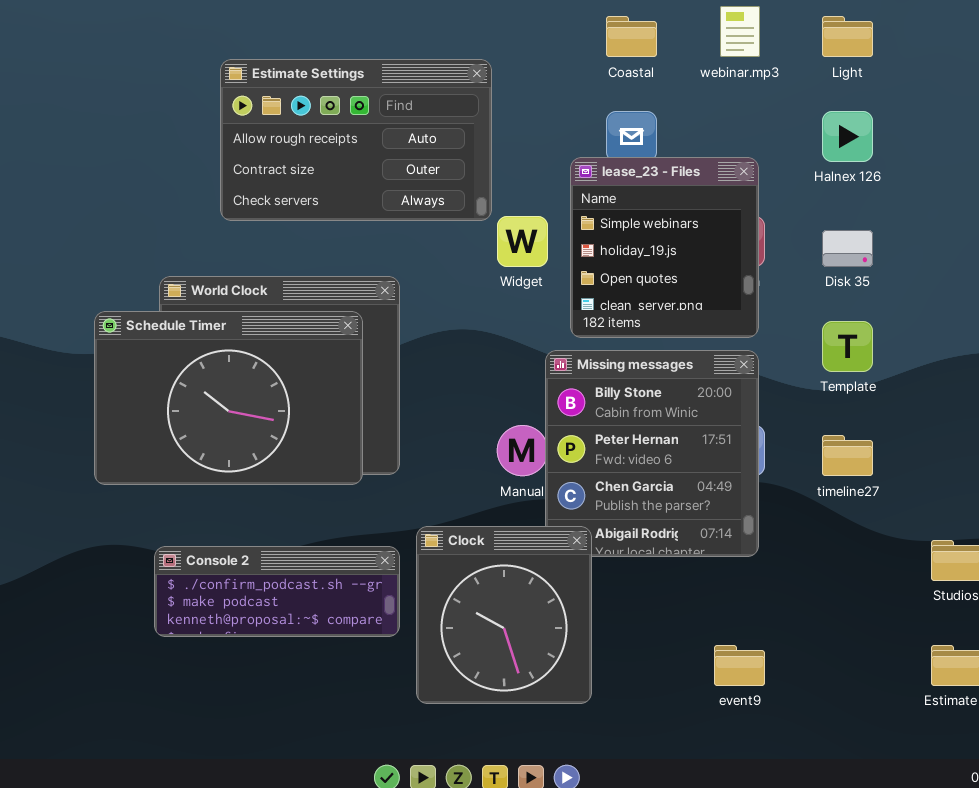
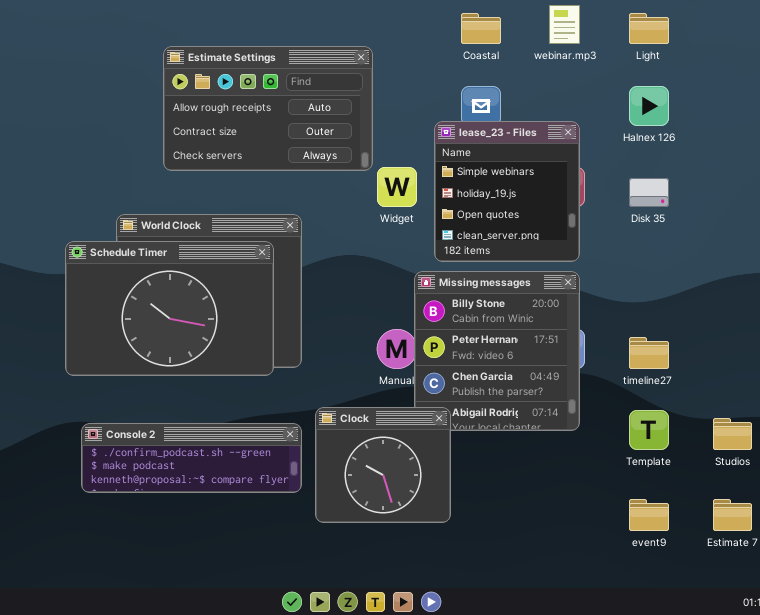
Template: [822,321,873,372] -> [629,410,669,450], moved
Clock: [416,526,592,704] -> [315,407,451,523], resized
Console 2: [154,546,400,637] -> [81,423,302,493], resized
event9: [714,645,765,686] -> [629,499,669,531], moved

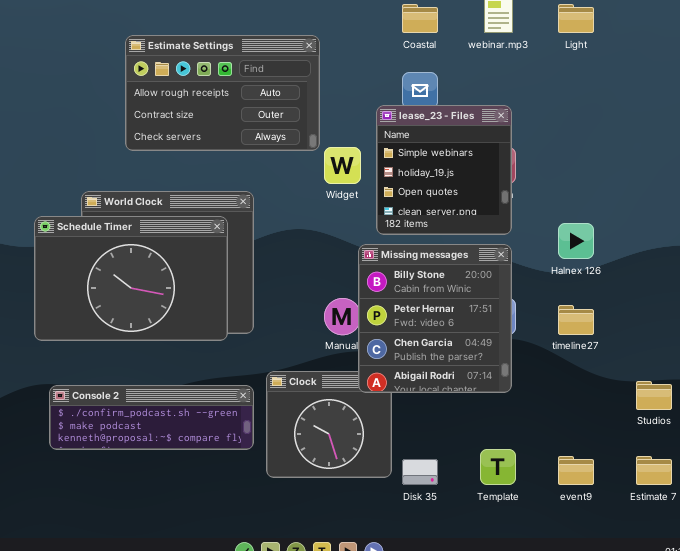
Halnex 126: [629,86,669,126] -> [558,223,594,259], moved
Disk 35: [629,178,669,207] -> [402,459,438,485], moved
Missing messages: [414,271,580,431] -> [358,244,512,393], raised
Template: [629,410,669,450] -> [480,449,516,485], moved

